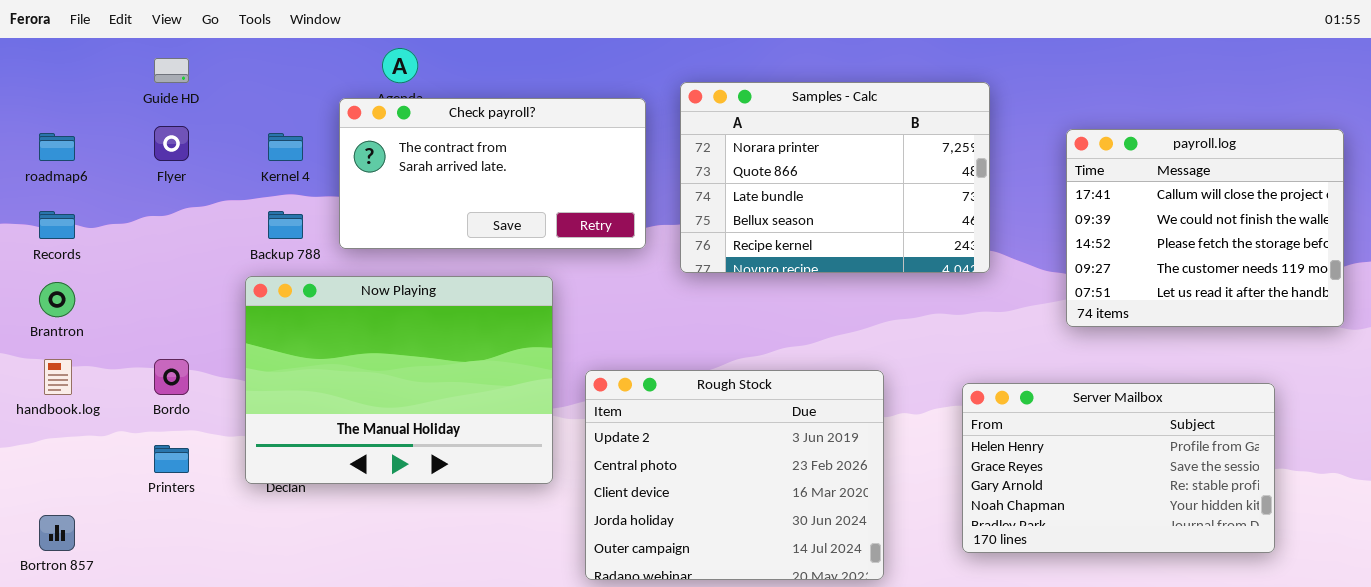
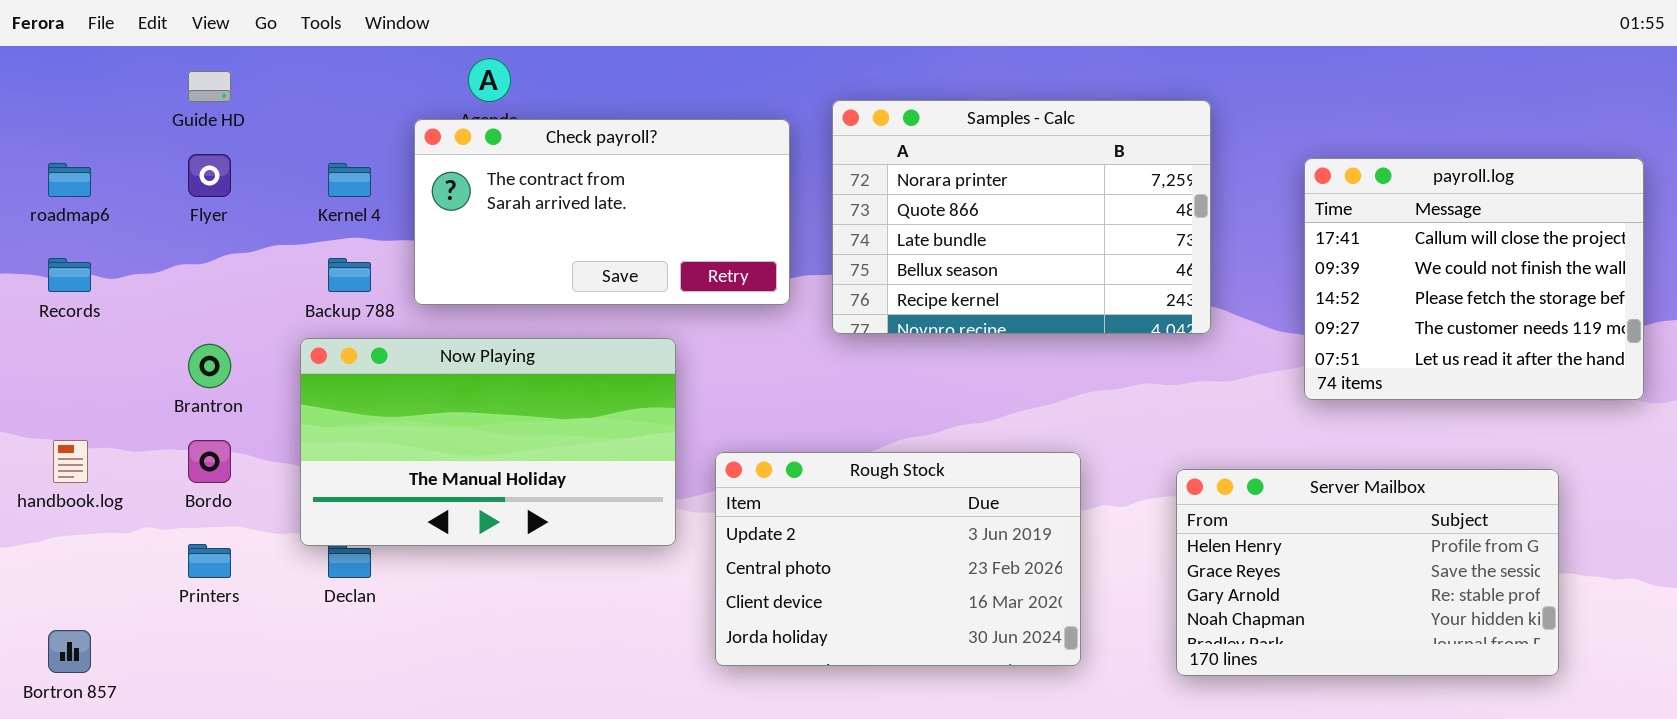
Now Playing: [245,276,553,484] -> [300,338,676,546], resized
Brantron: [39,282,75,317] -> [188,344,231,388], moved
Rough Stock: [585,370,884,580] -> [715,452,1081,666], resized

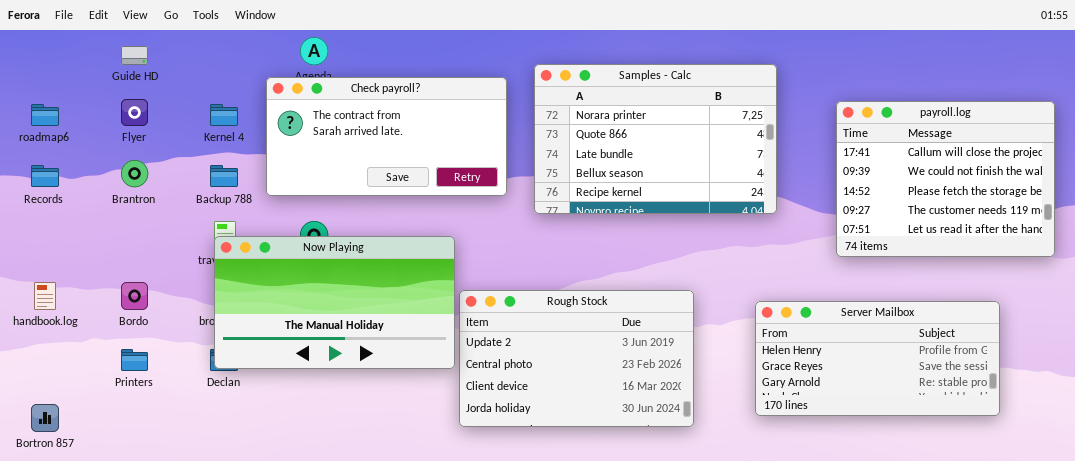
Now Playing: [300,338,676,546] -> [214,236,455,369], moved
Brantron: [188,344,231,388] -> [121,160,148,187], moved
Server Mailbox: [1176,469,1559,676] -> [755,301,1000,416], resized

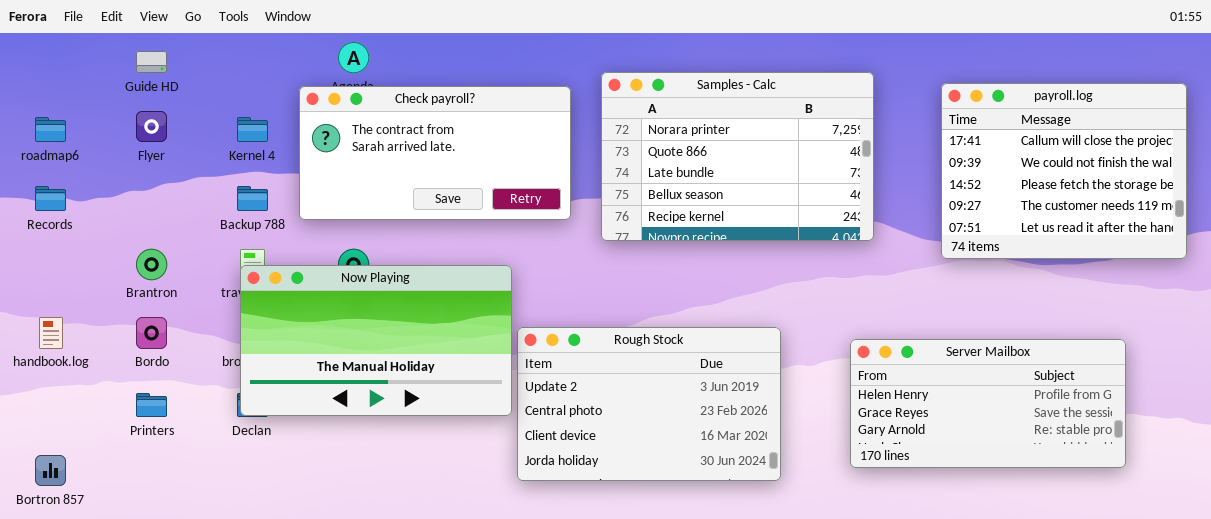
payroll.log: [836,101,1055,257] -> [941,83,1187,259], moved
Brantron: [121,160,148,187] -> [136,249,167,280], moved

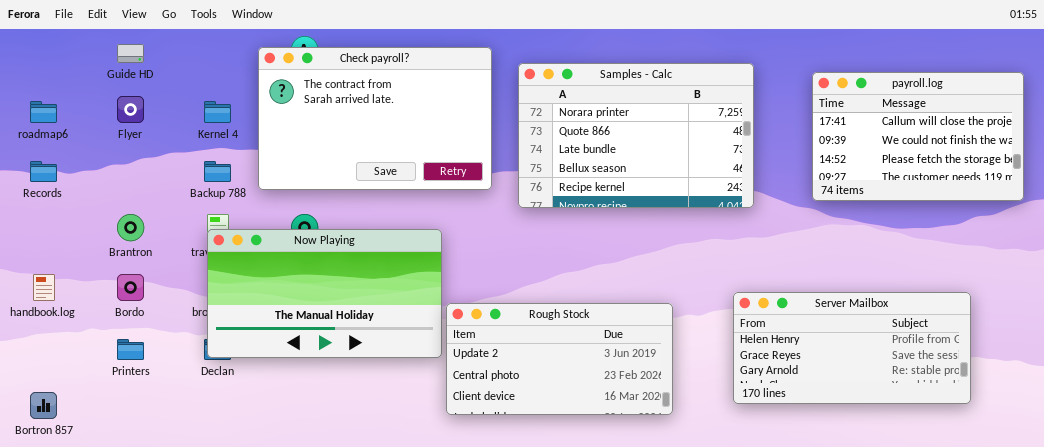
payroll.log: [941,83,1187,259] -> [812,72,1024,201], resized
Check payroll?: [299,86,571,220] -> [258,47,492,190], resized
Rough Stock: [517,327,781,481] -> [446,303,673,415], resized

